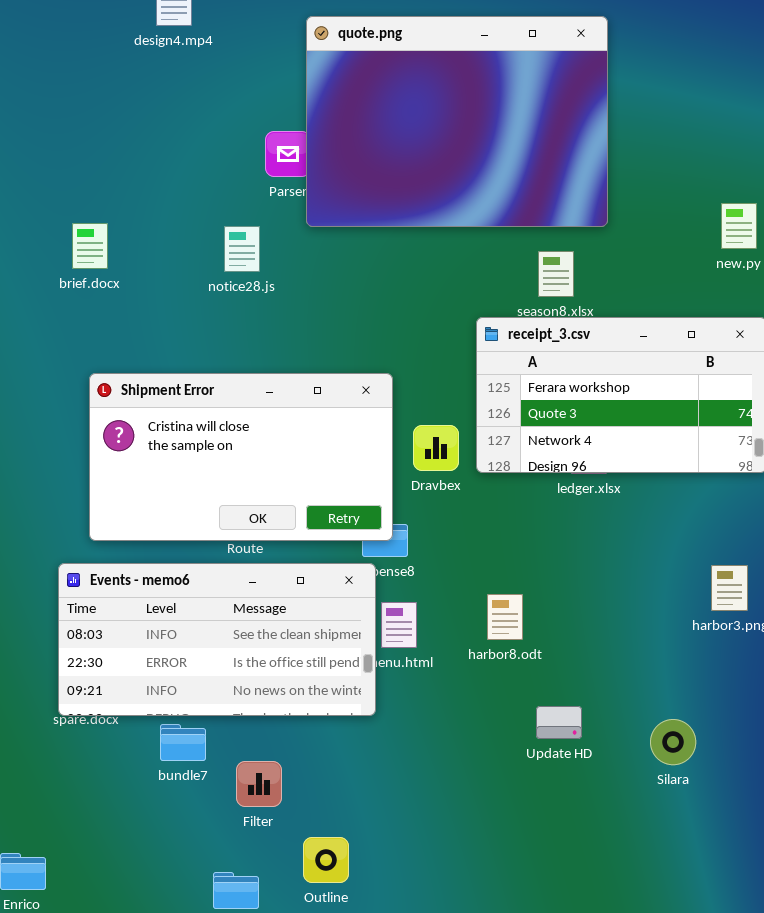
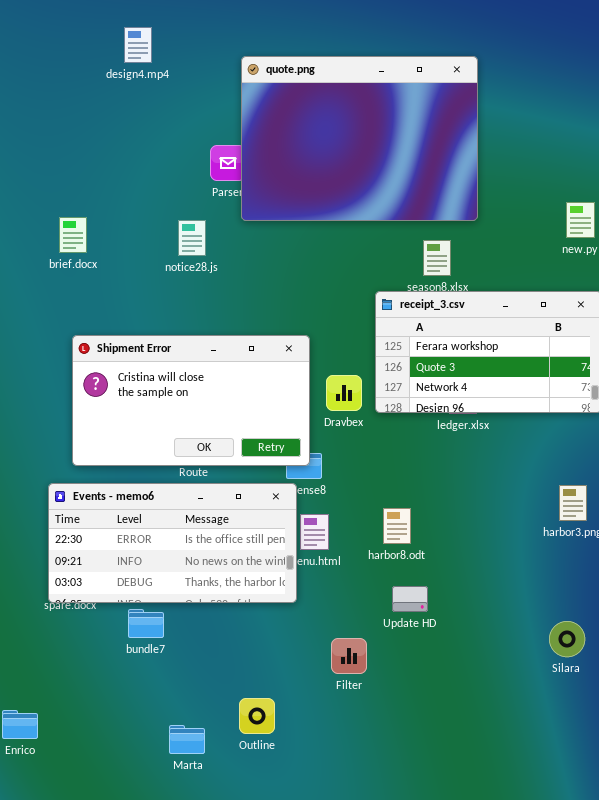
Events - memo6: [58,563,376,716] -> [48,483,297,603], scrolled down 1 row
Update HD: [536,706,582,739] -> [392,586,428,612], moved
Silara: [650,719,696,765] -> [549,621,585,657], moved
Filter: [236,761,282,807] -> [331,638,367,674], moved

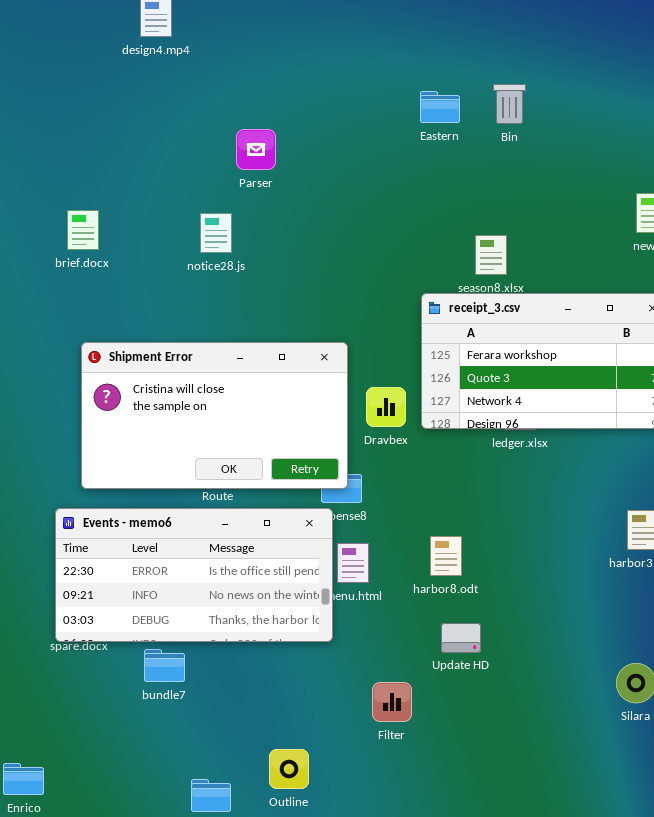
quote.png: [241,56,478,221] -> none, closed

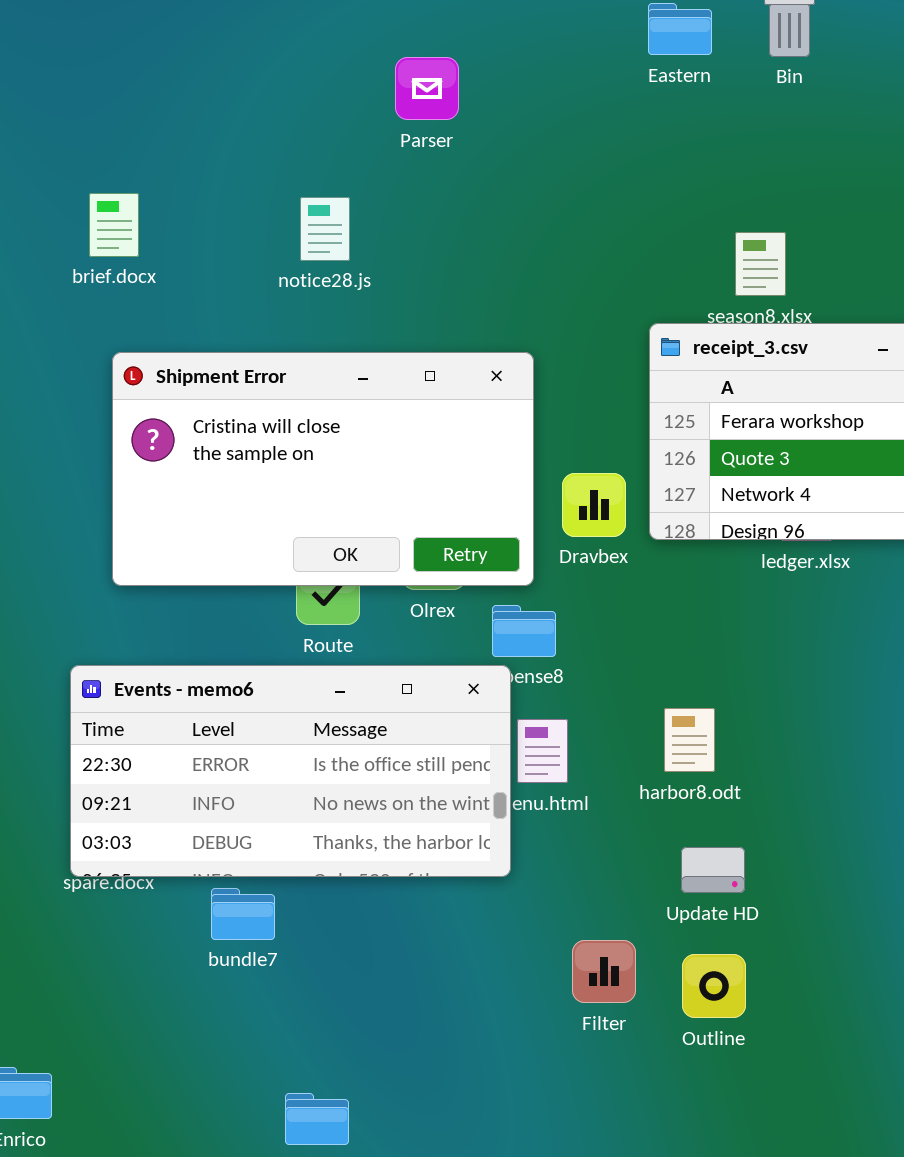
Parser: [236,129,276,170] -> [395,57,459,120], moved
Shipment Error: [81,342,348,489] -> [112,352,534,586], moved
Outline: [269,749,309,789] -> [682,954,746,1018], moved

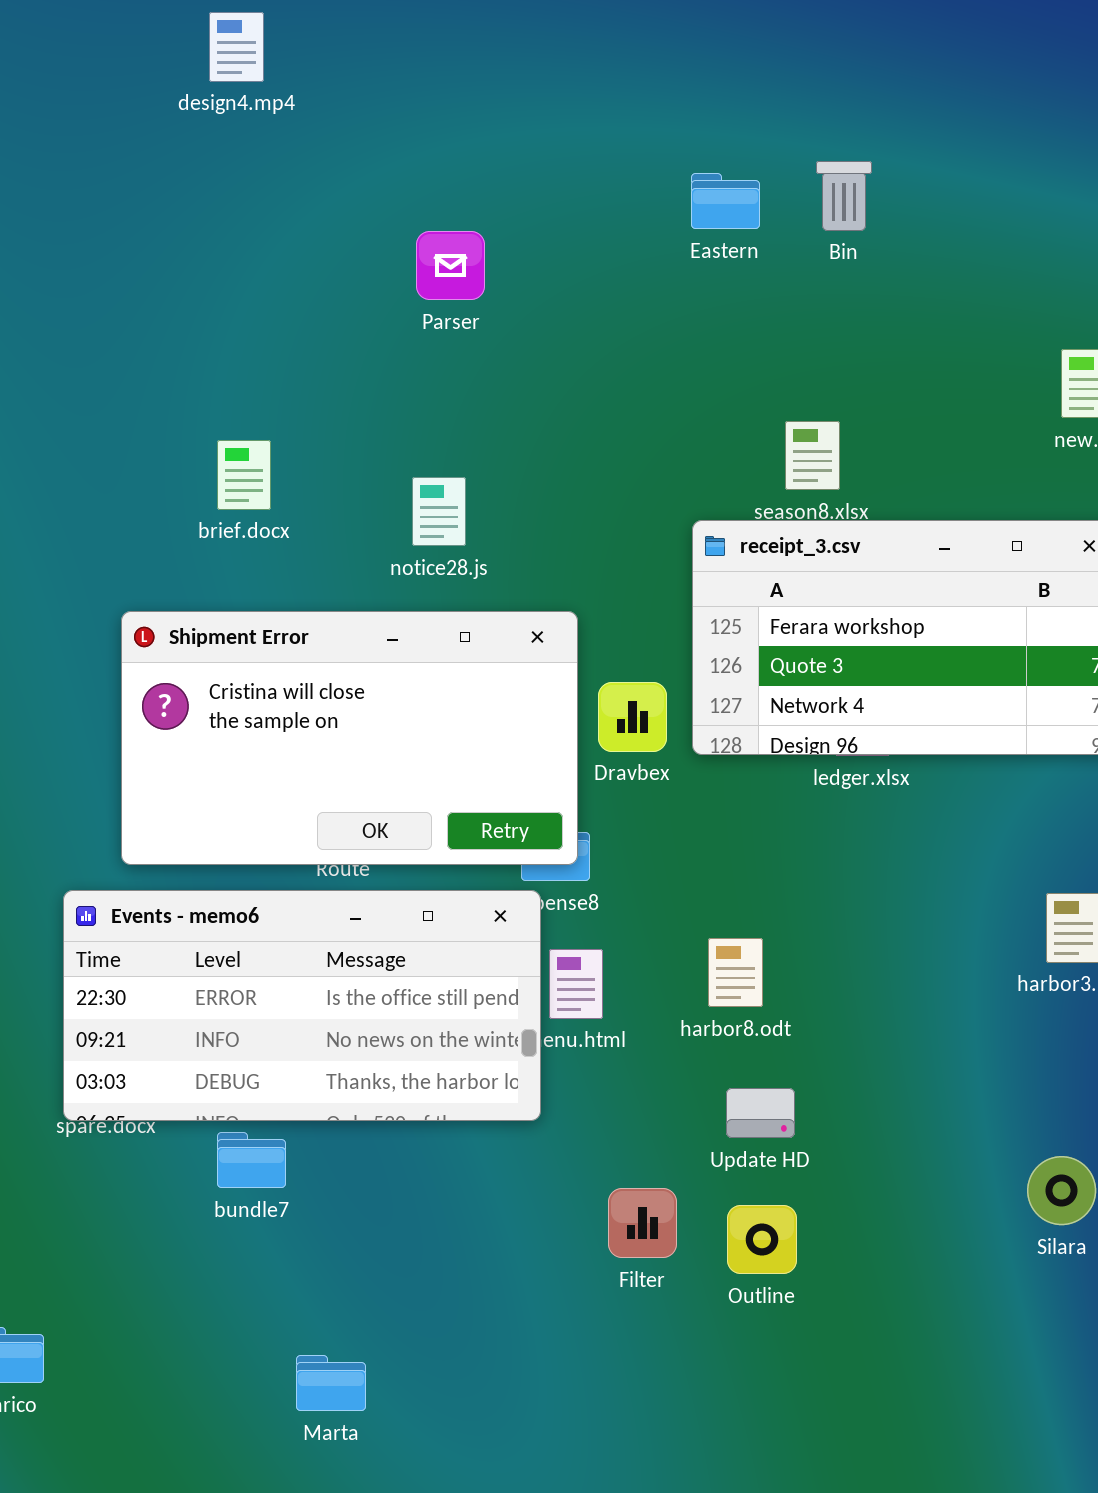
brief.docx: [89,193,139,257] -> [217,440,271,510], moved
notice28.js: [300,197,350,261] -> [412,477,466,546], moved
Shipment Error: [112,352,534,586] -> [121,611,578,865], moved

